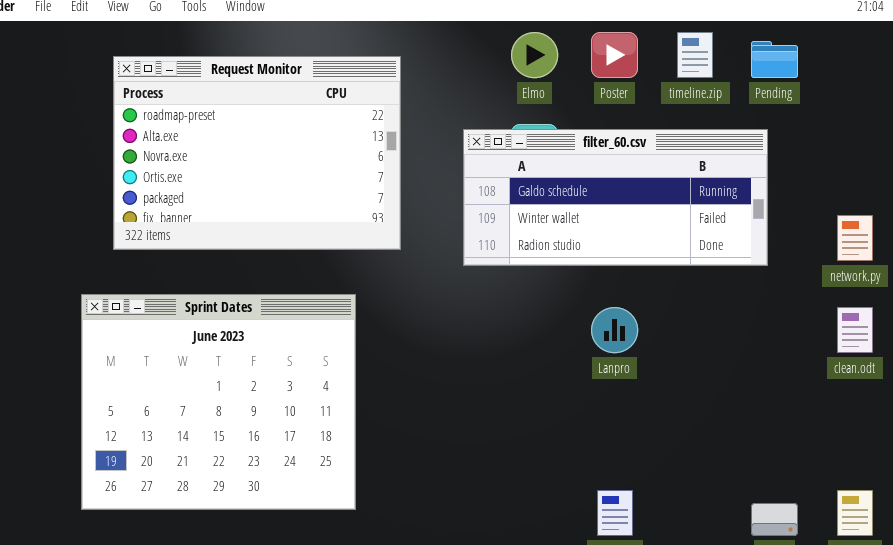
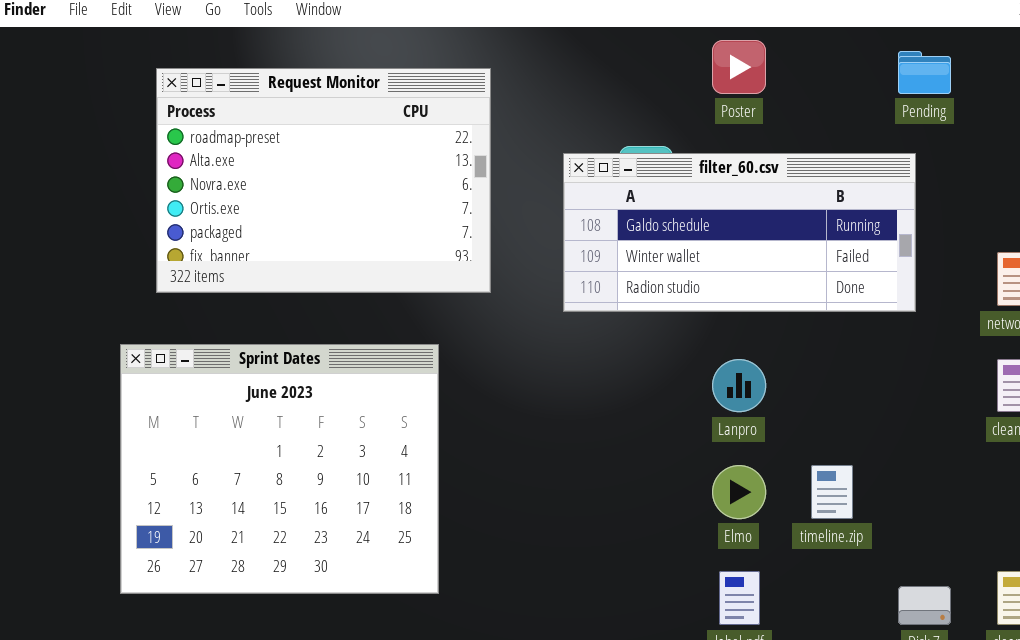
Elmo: [511,32,558,78] -> [712,465,766,519], moved
timeline.zip: [677,32,713,78] -> [811,465,853,519], moved

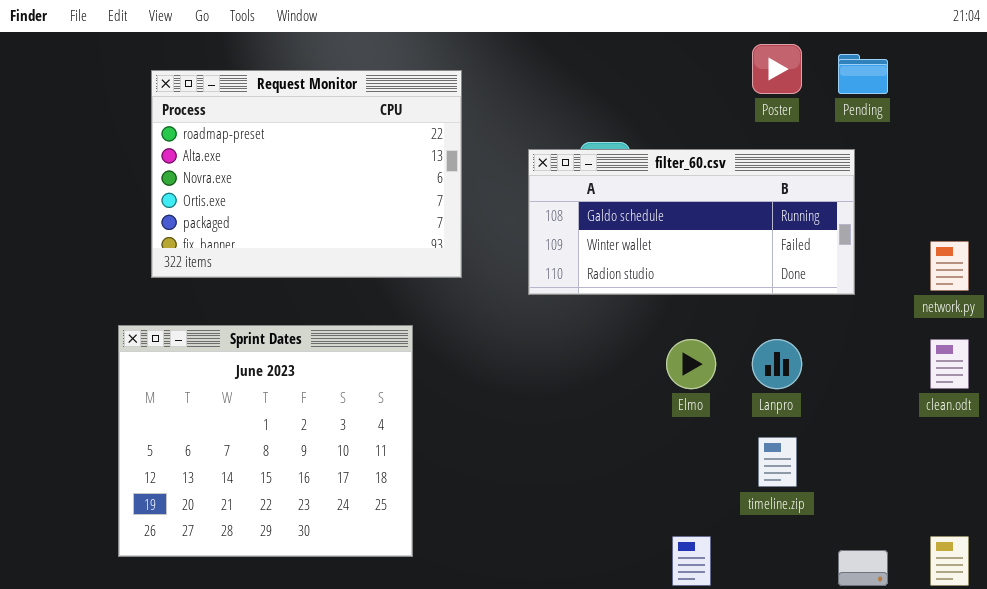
Poster: [712,40,766,94] -> [752,44,802,94], moved
Lanpro: [712,359,766,412] -> [752,339,802,389], moved
Elmo: [712,465,766,519] -> [666,339,716,389], moved

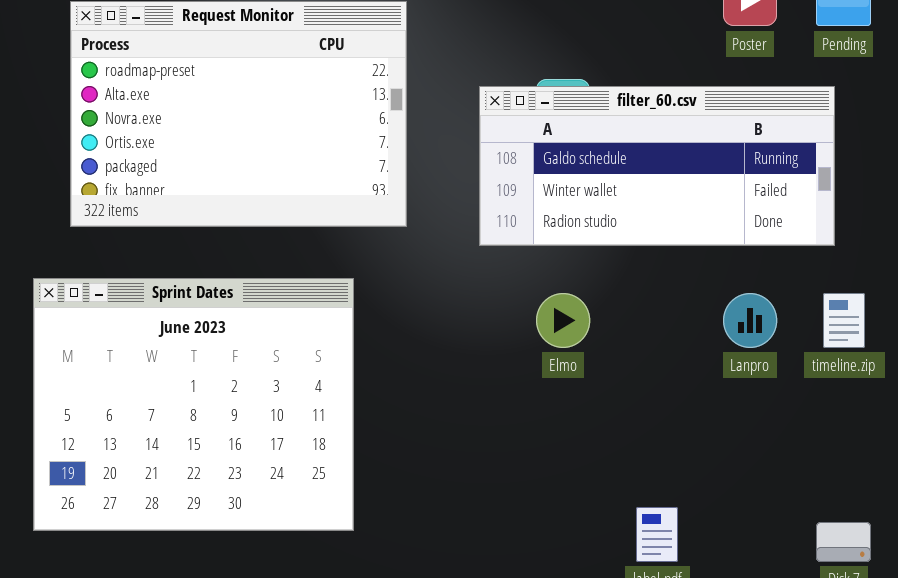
Elmo: [666,339,716,389] -> [536,293,590,348], moved
timeline.zip: [758,437,797,487] -> [823,293,865,348], moved

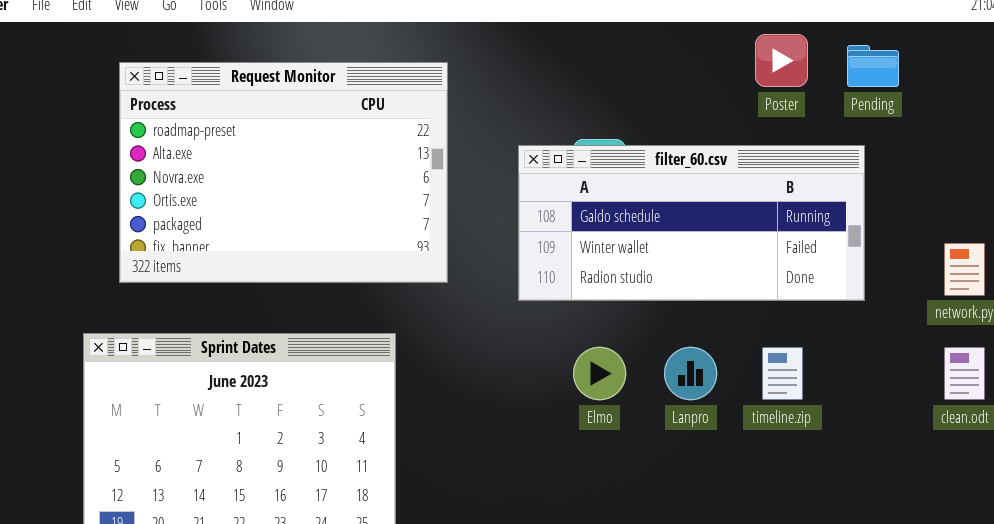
Lanpro: [723,293,777,348] -> [664,347,717,400], moved
timeline.zip: [823,293,865,348] -> [762,347,803,400], moved

